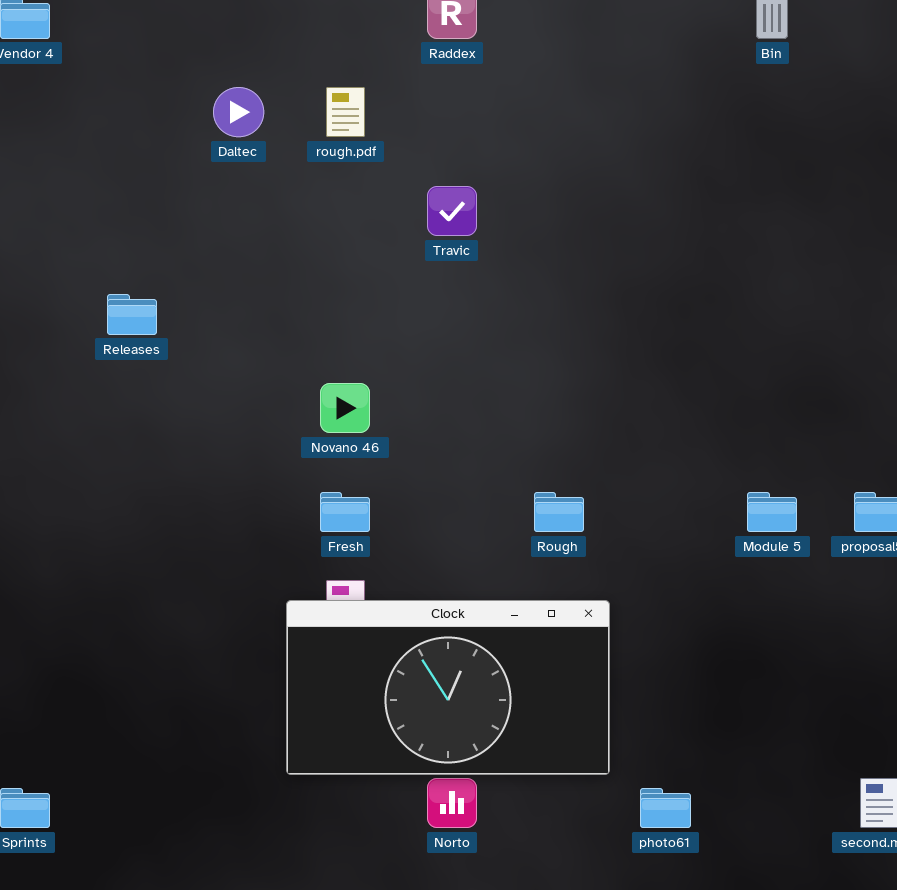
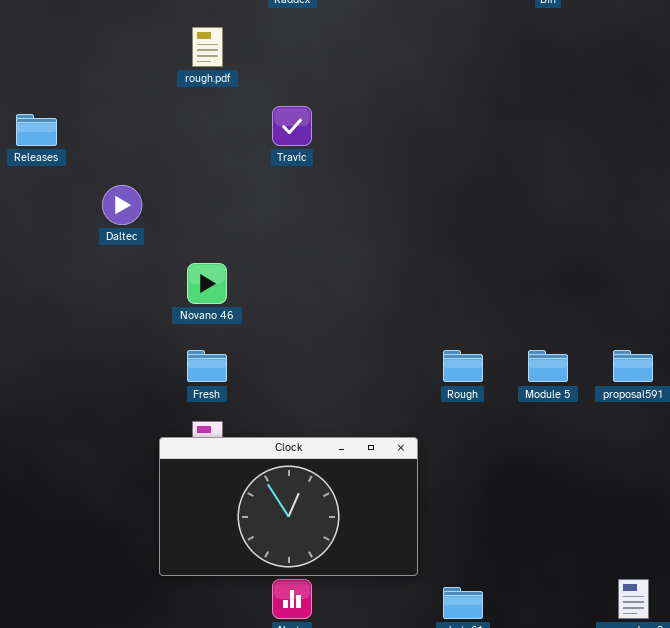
Daltec: [213,87,264,137] -> [102,185,142,225], moved
Releases: [107,294,157,335] -> [16,114,57,146], moved
Rough: [534,492,584,532] -> [443,350,483,382], moved

